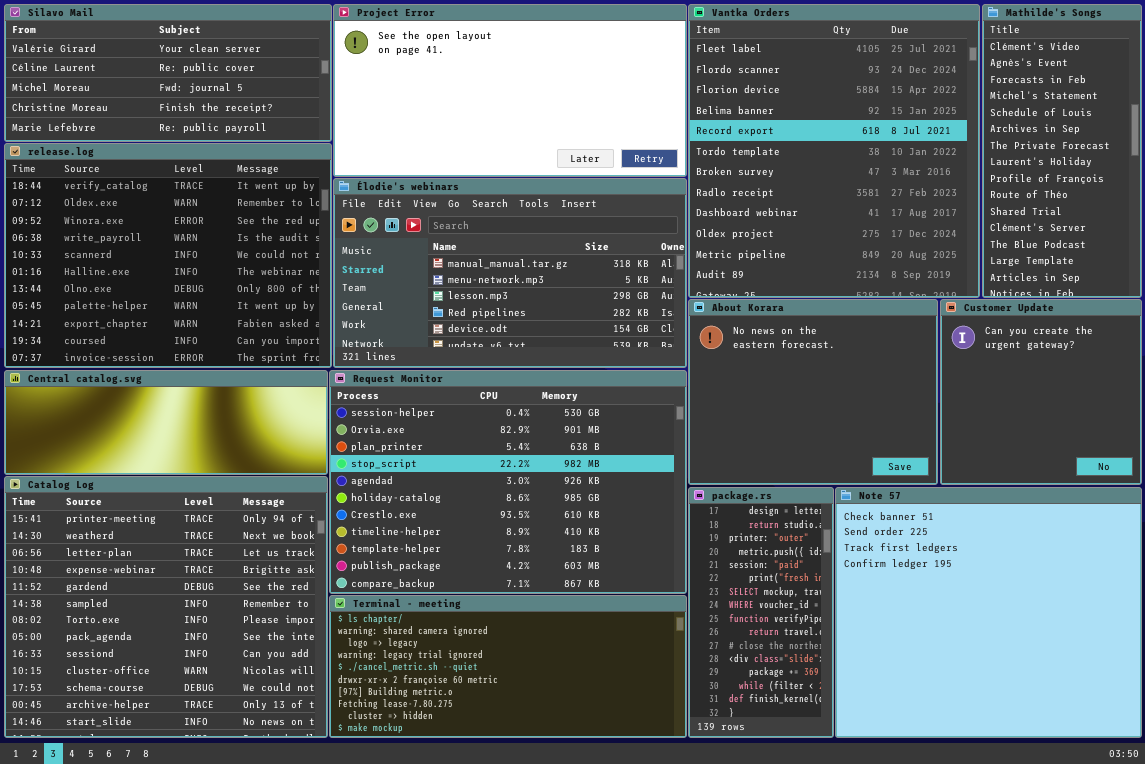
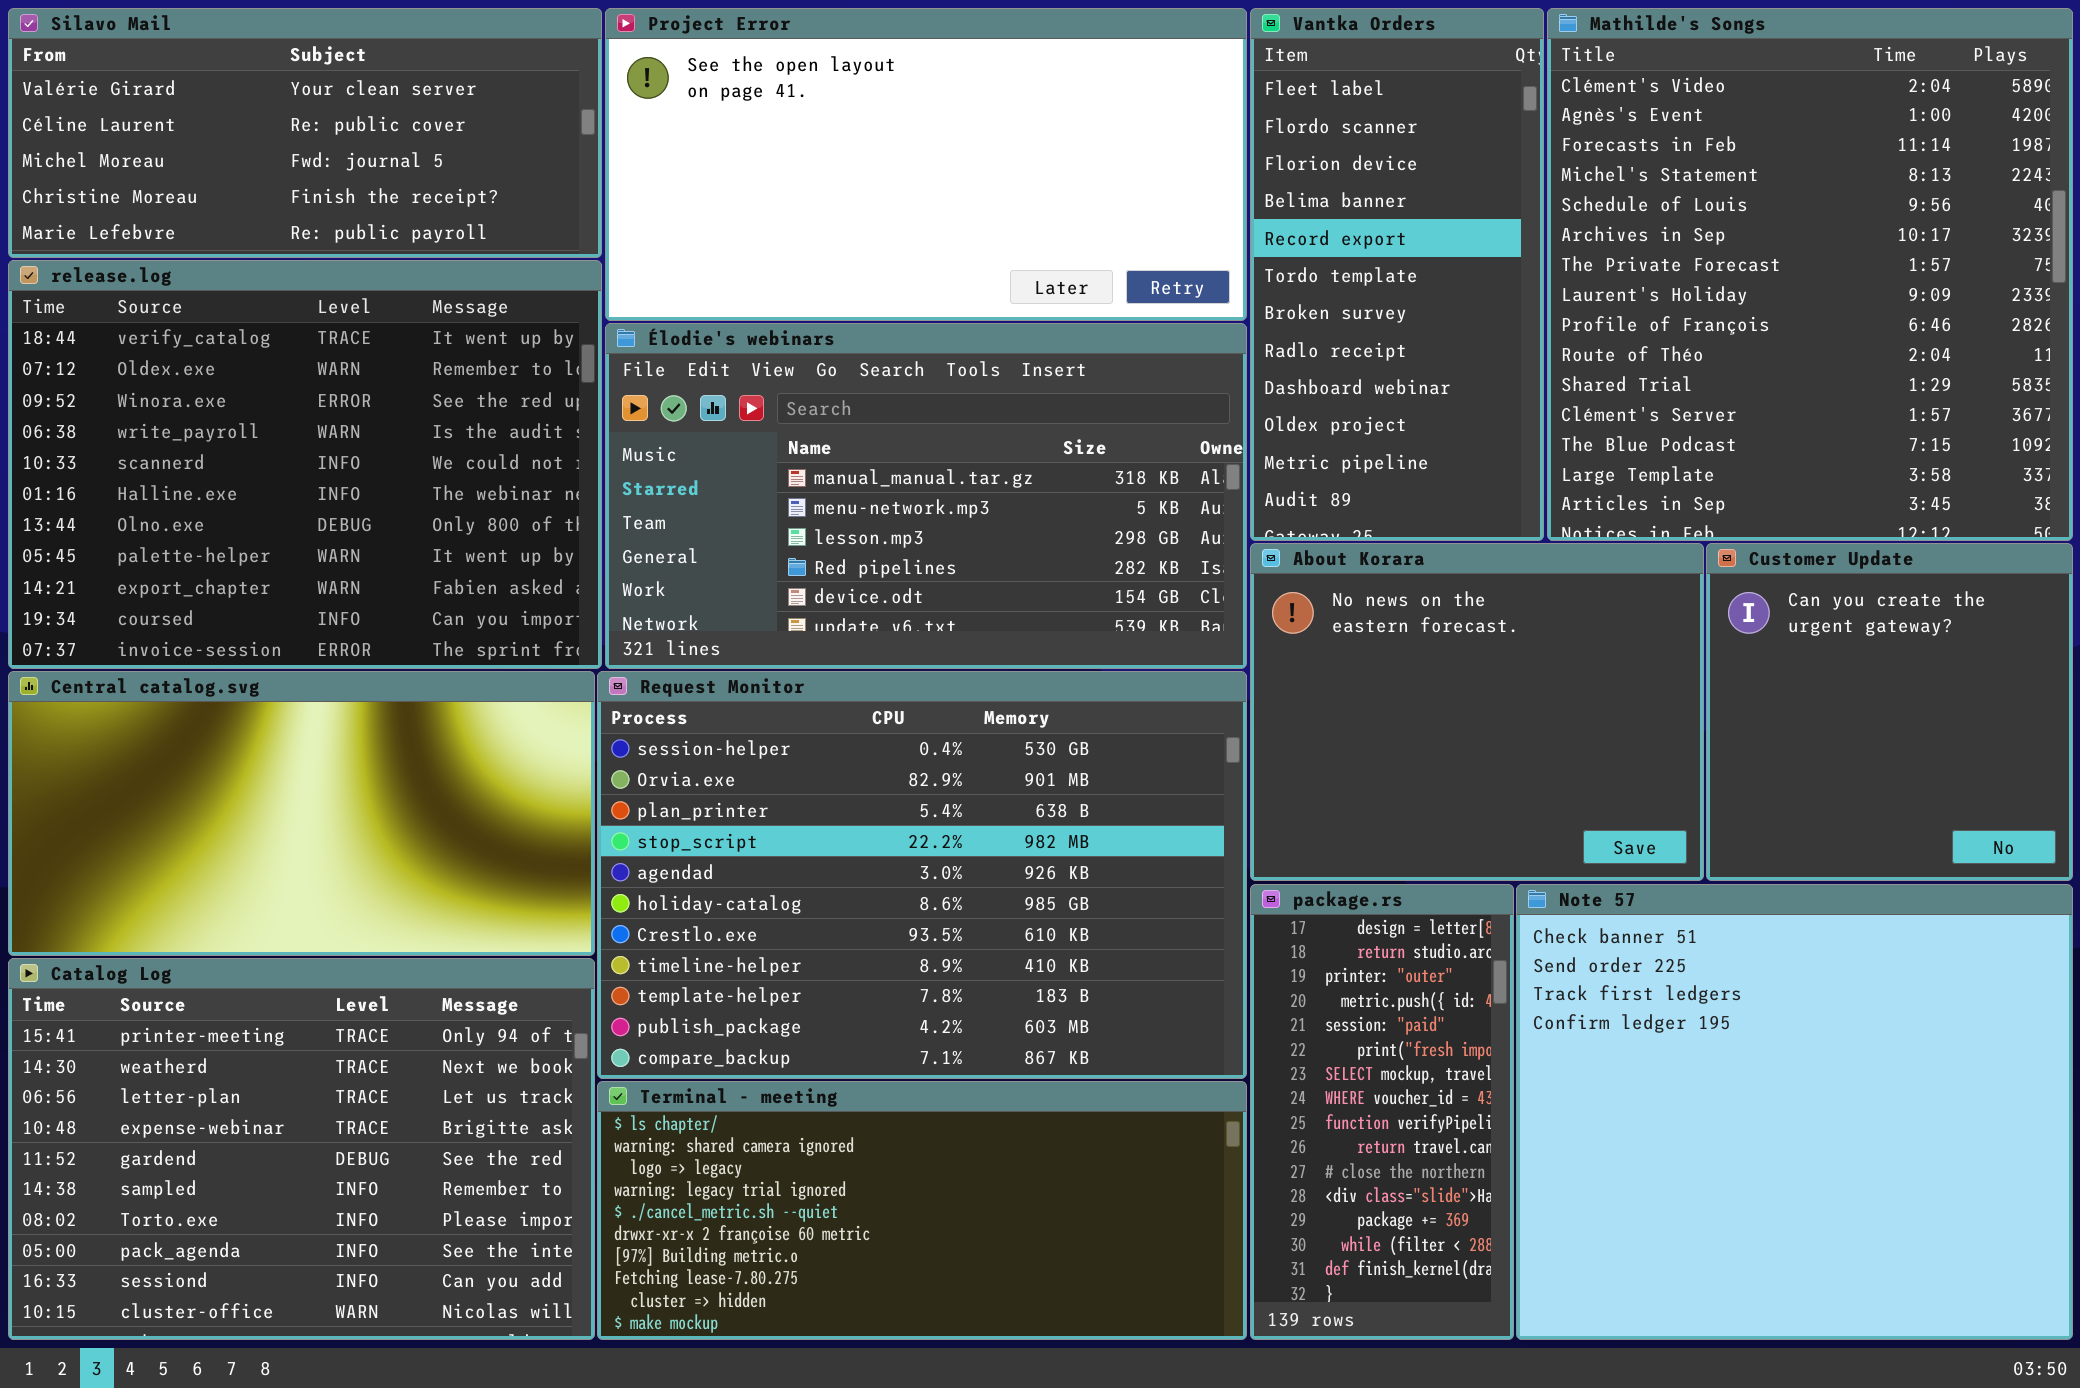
Vantka Orders: [688,4,980,298] -> [1250,8,1544,541], resized
Mathilde's Songs: [982,4,1142,298] -> [1547,8,2073,541], resized
Central catalog.svg: [4,370,328,475] -> [8,671,595,956], resized
Catalog Log: [4,476,328,738] -> [8,958,595,1340], resized

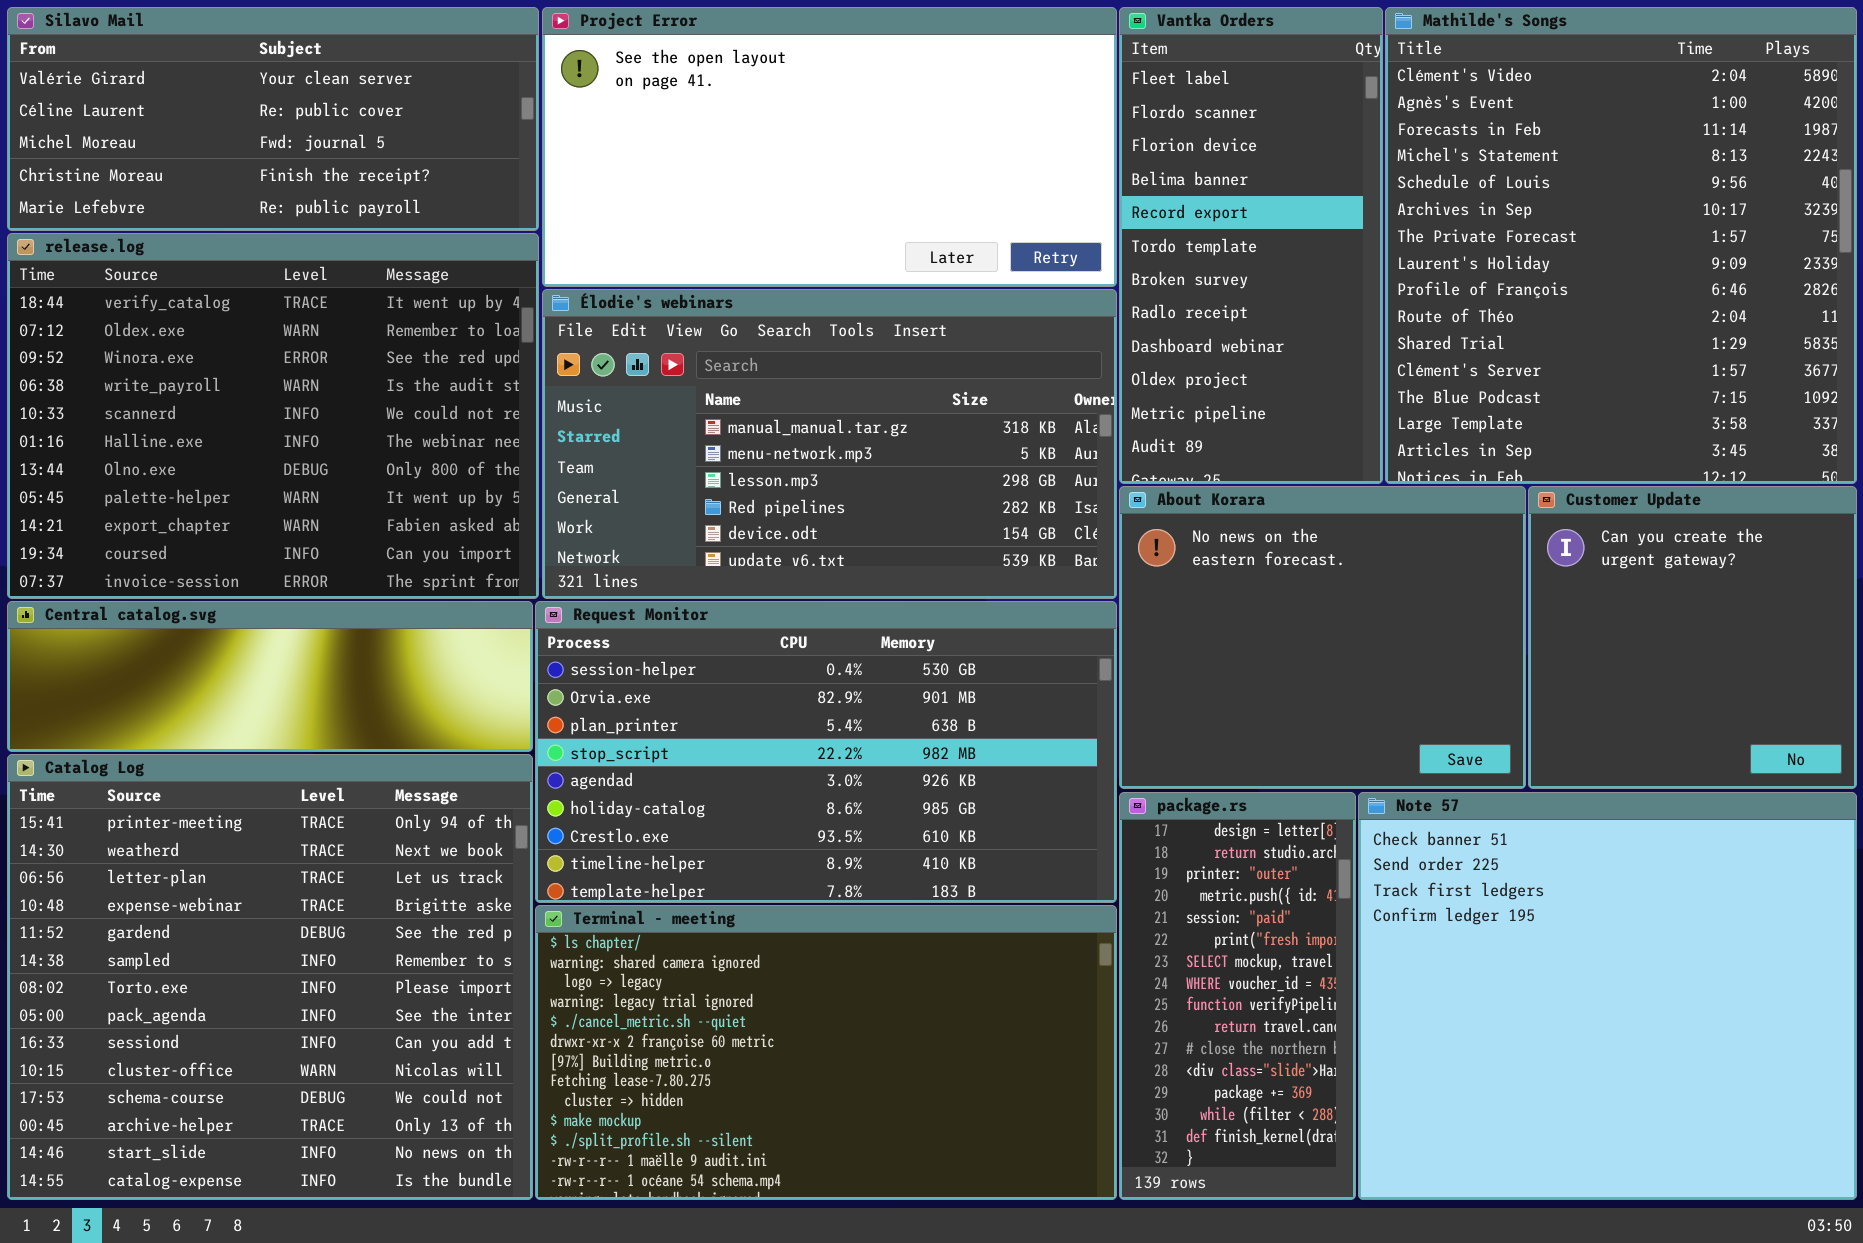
Central catalog.svg: [8,671,595,956] -> [7,601,533,752], resized
Request Monitor: [597,671,1247,1079] -> [535,601,1117,903], resized
Catalog Log: [8,958,595,1340] -> [7,754,533,1200], resized
Terminal - meeting: [597,1081,1247,1340] -> [535,905,1117,1200], resized

